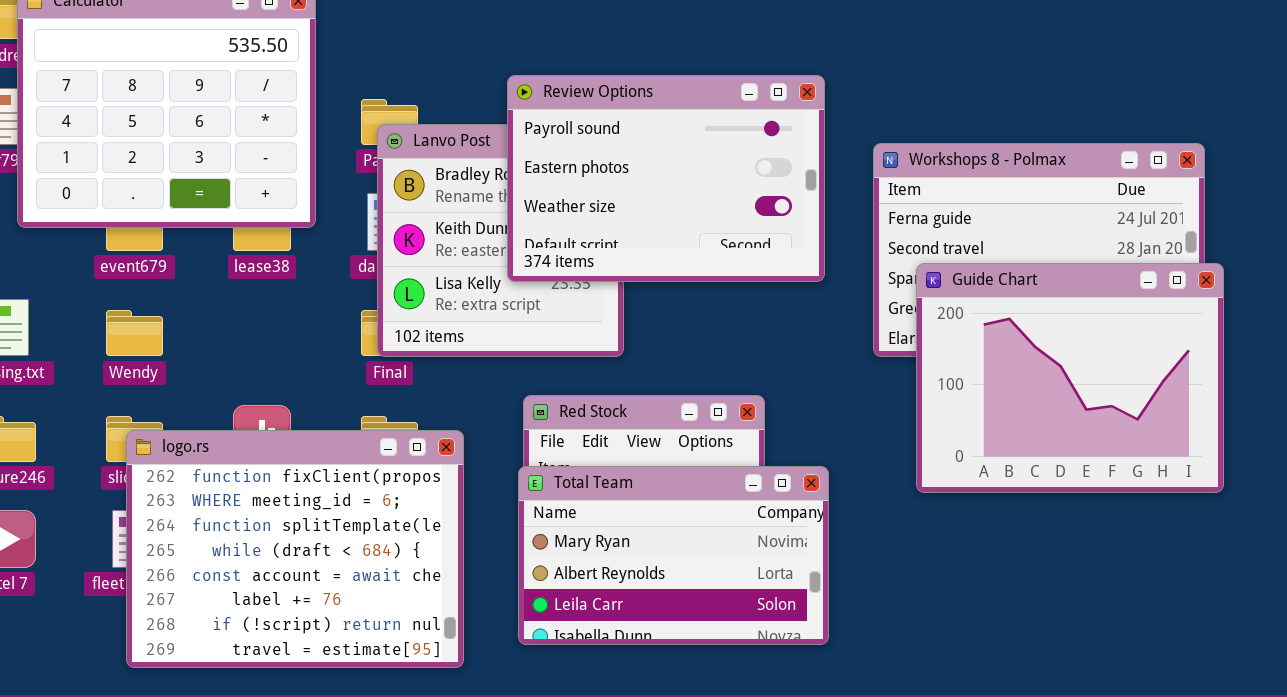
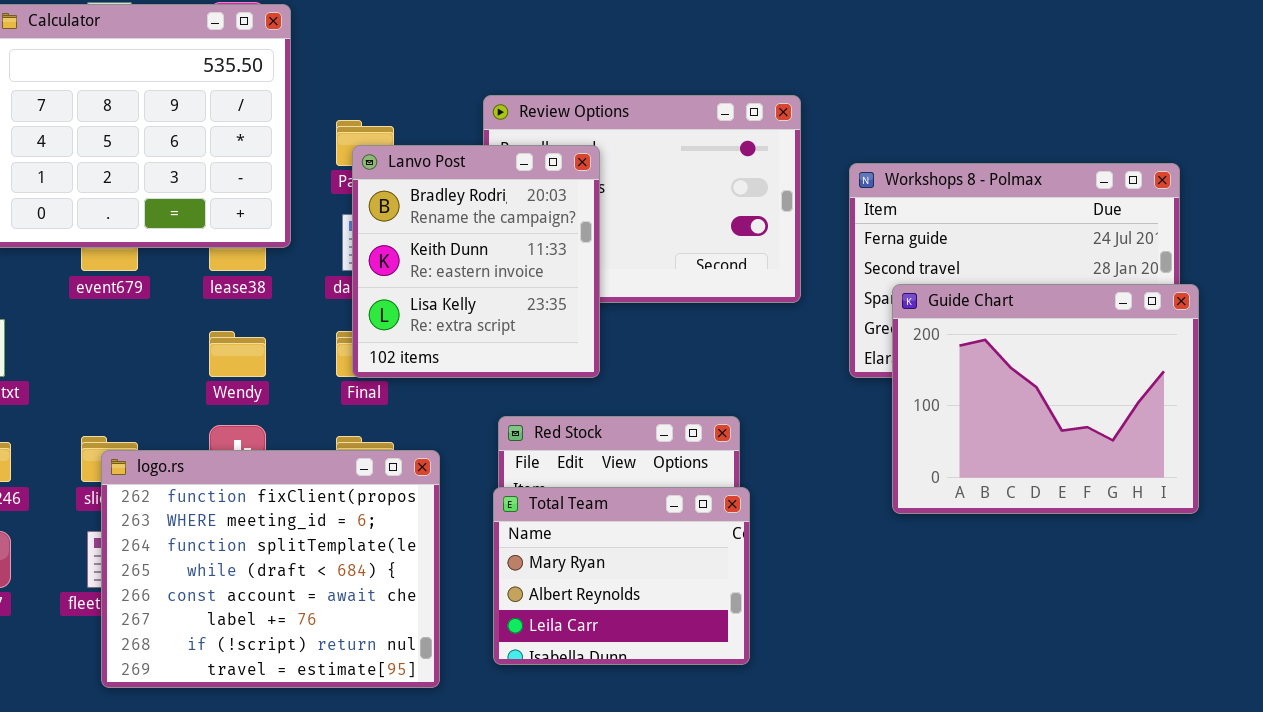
Lanvo Post: [377,124,624,357] -> [352,145,600,378], raised
Wendy: [106,310,163,356] -> [209,331,266,377], moved
Total Team: [518,466,829,645] -> [493,487,750,665], resized

